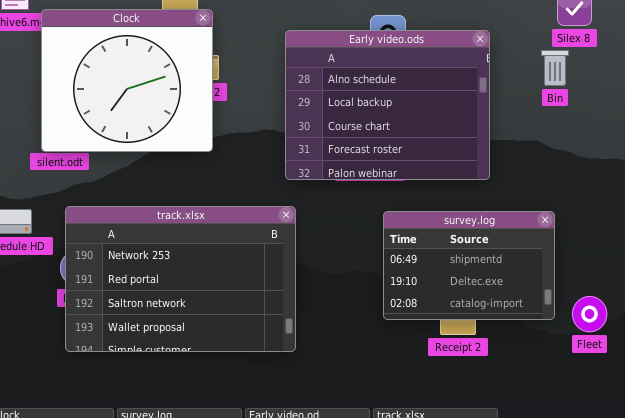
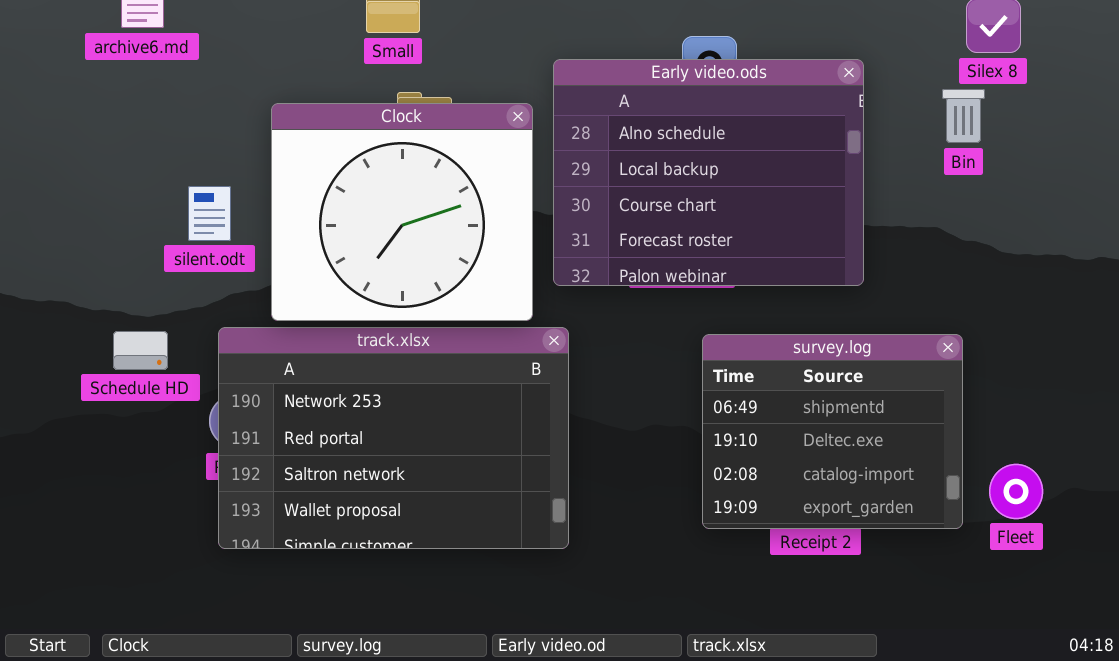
Clock: [41,9,213,152] -> [271,103,533,321], moved
survey.log: [383,211,555,320] -> [702,334,963,529], resized

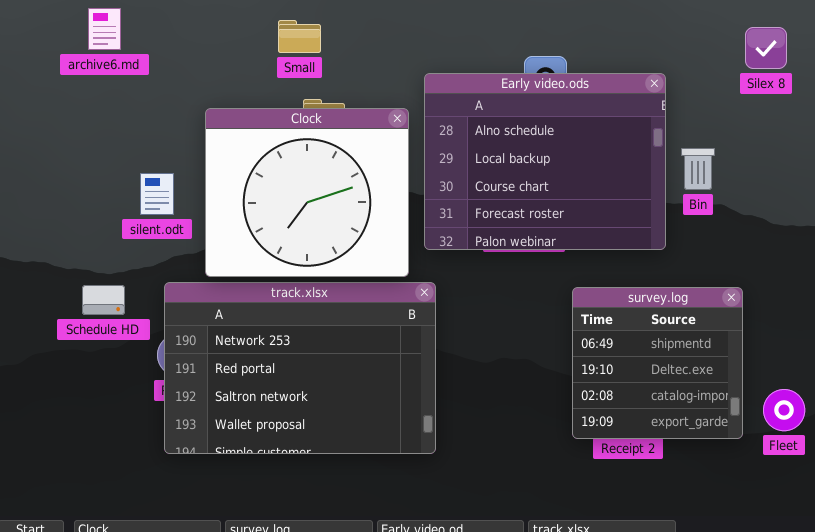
Bin: [942,89,985,143] -> [681,148,715,190], moved
survey.log: [702,334,963,529] -> [572,287,743,439], resized

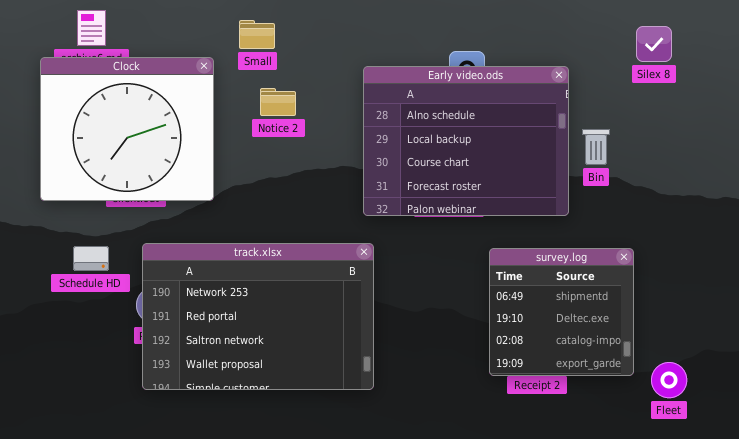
Clock: [205,108,409,277] -> [40,57,214,201], moved
Fleet: [763,389,805,431] -> [651,362,687,398], moved

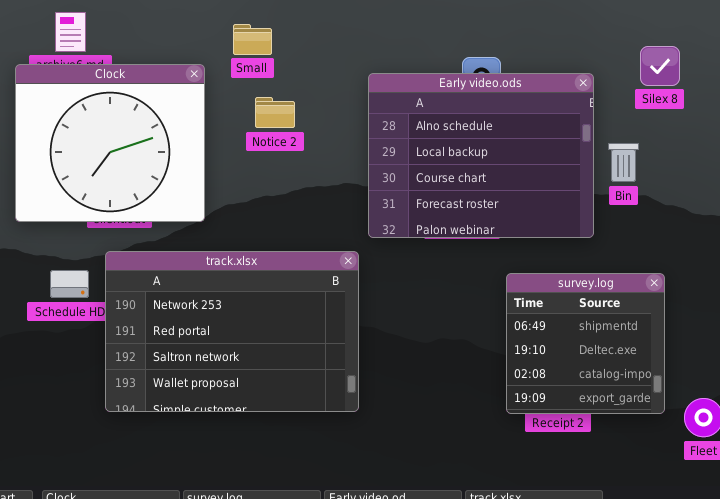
Silex 8: [636,26,672,62] -> [640,46,680,86], moved
track.xlsx: [142,243,374,390] -> [105,251,359,412], moved

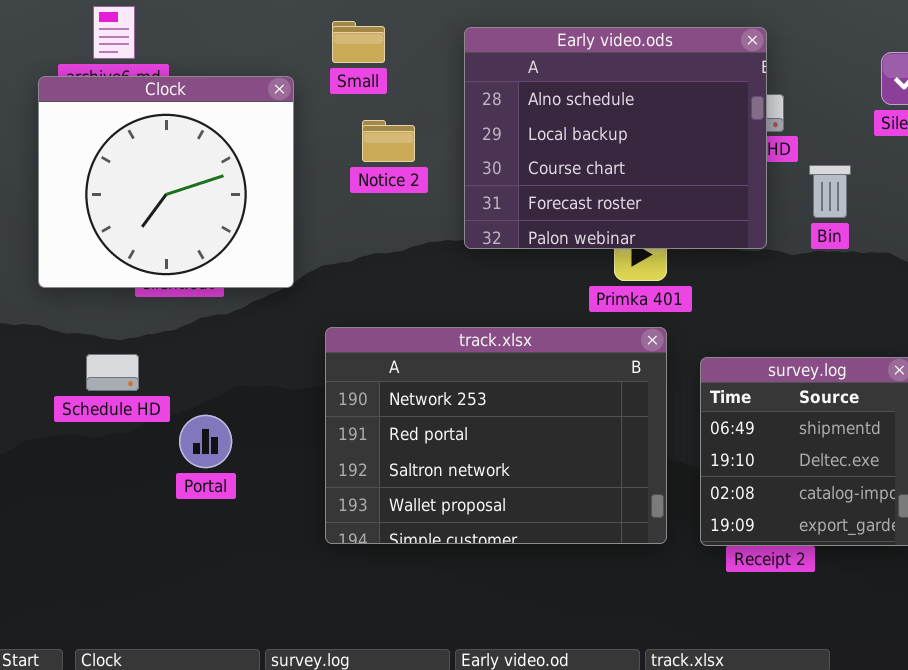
Early video.ods: [368,73,594,238] -> [464,27,767,249], moved
Bin: [608,143,639,182] -> [809,165,851,218], moved
track.xlsx: [105,251,359,412] -> [325,327,667,544], moved

